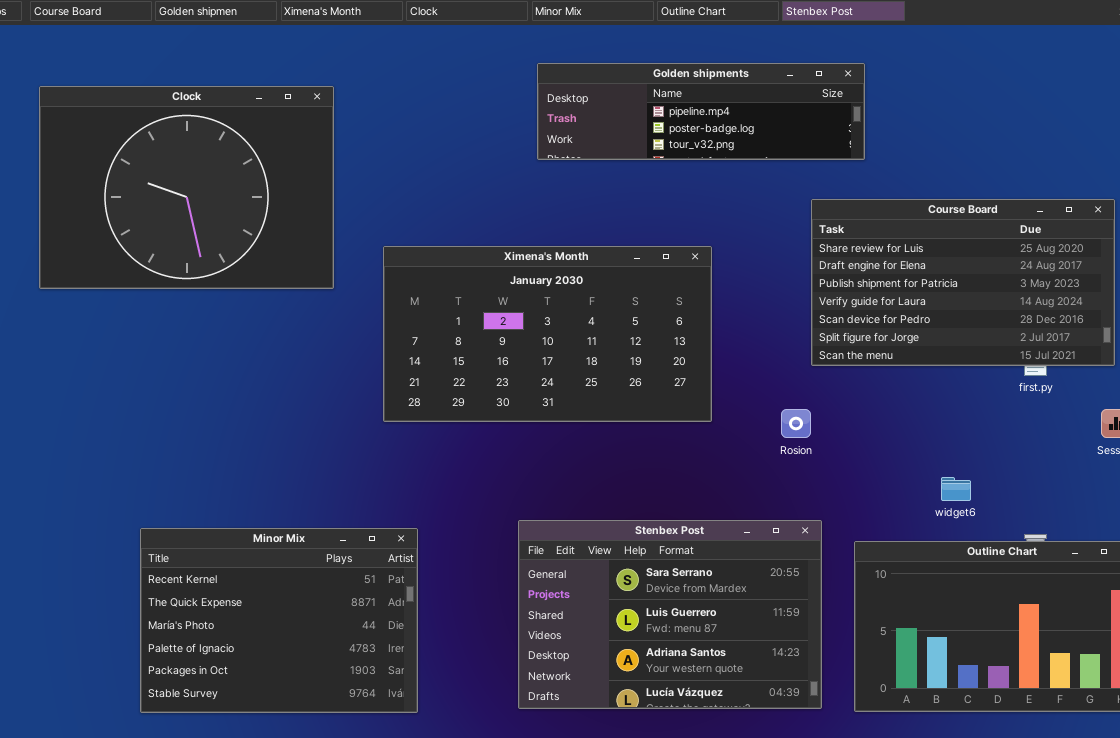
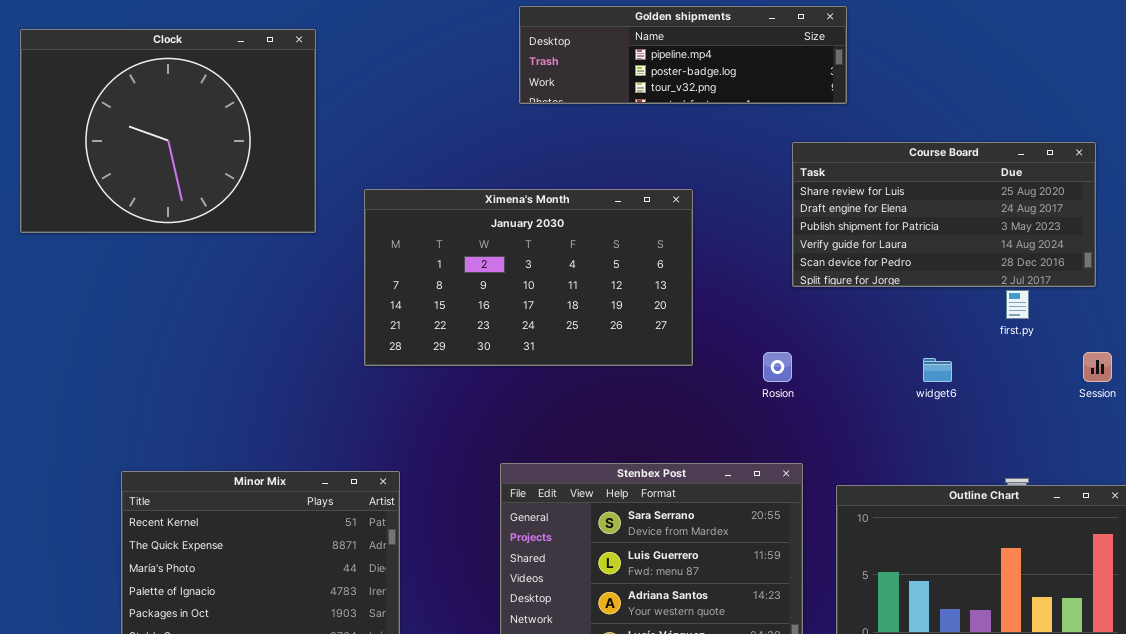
Course Board: [811,199,1115,366] -> [792,142,1096,287], resized
widget6: [941,477,971,501] -> [923,358,952,382], moved

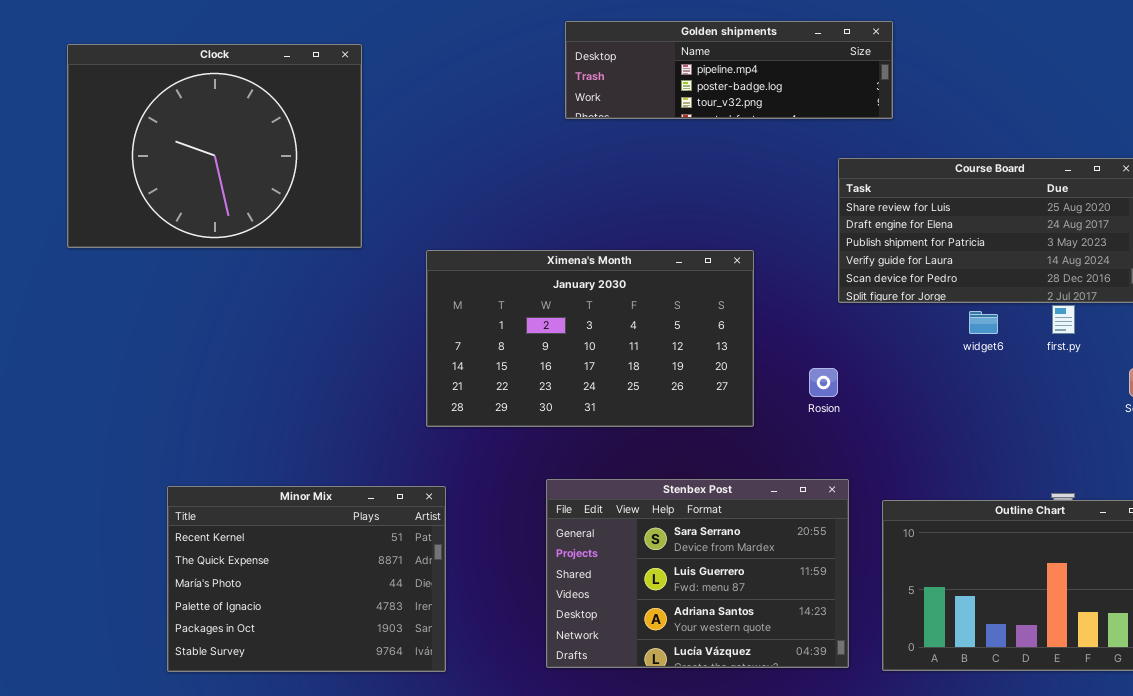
Ximena's Month: [364,189,693,366] -> [426,250,754,427], moved
widget6: [923,358,952,382] -> [969,311,998,334], moved

